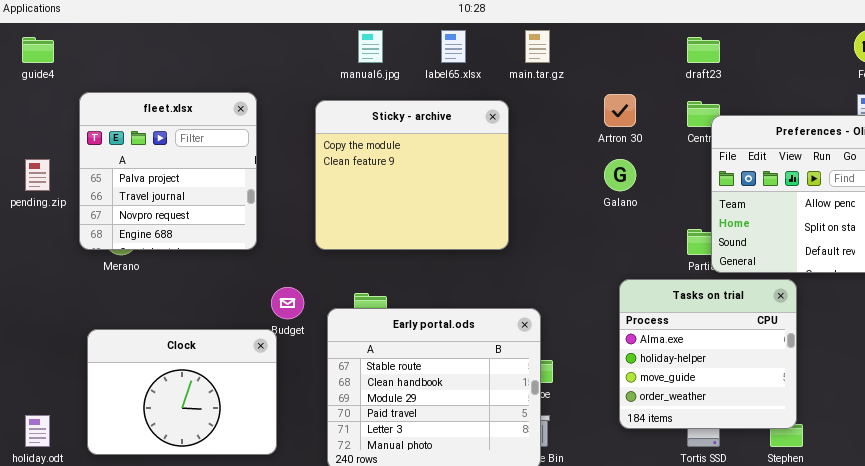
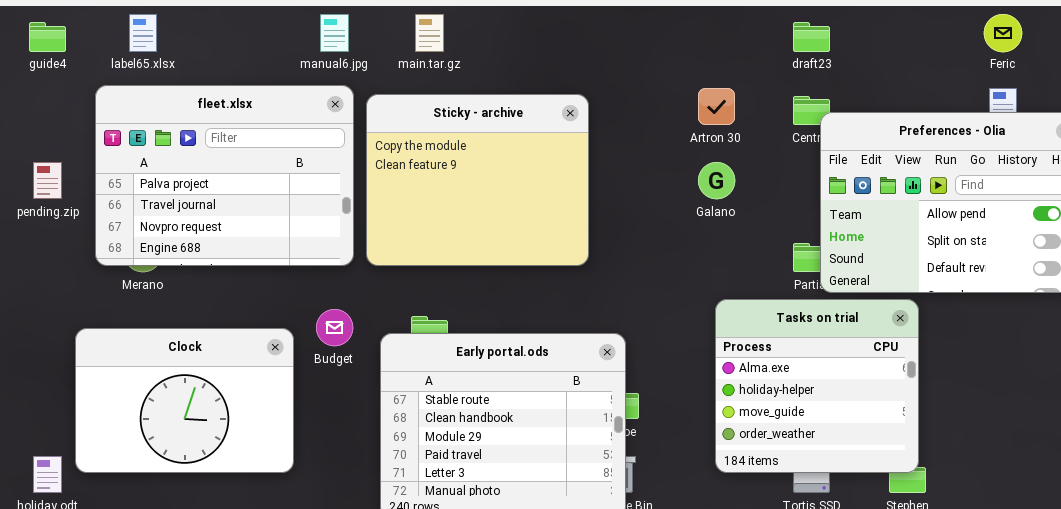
manual6.jpg: [358,30,383,63] -> [320,14,349,52], moved
label65.xlsx: [441,30,466,63] -> [129,14,157,52], moved
main.tar.gz: [525,30,550,63] -> [415,14,444,52], moved
fleet.xlsx: [79,92,257,250] -> [95,85,354,266], resized
Clock: [87,329,277,455] -> [75,328,294,473], moved

